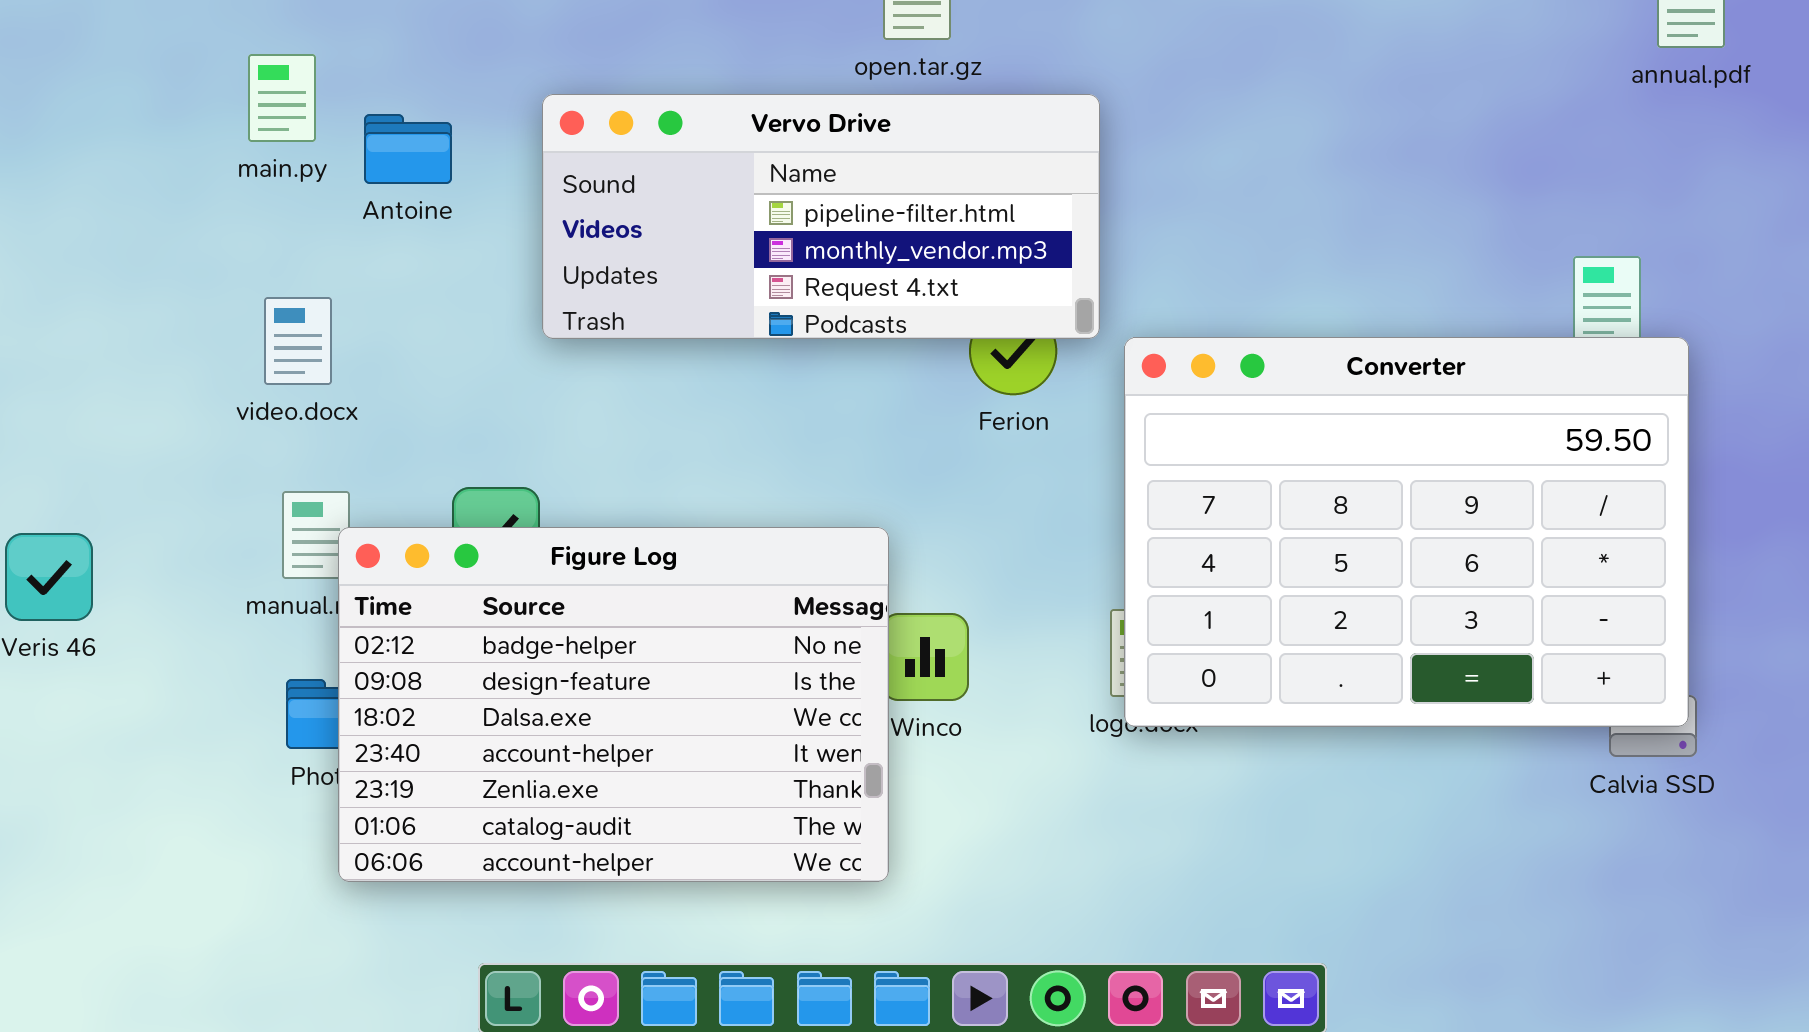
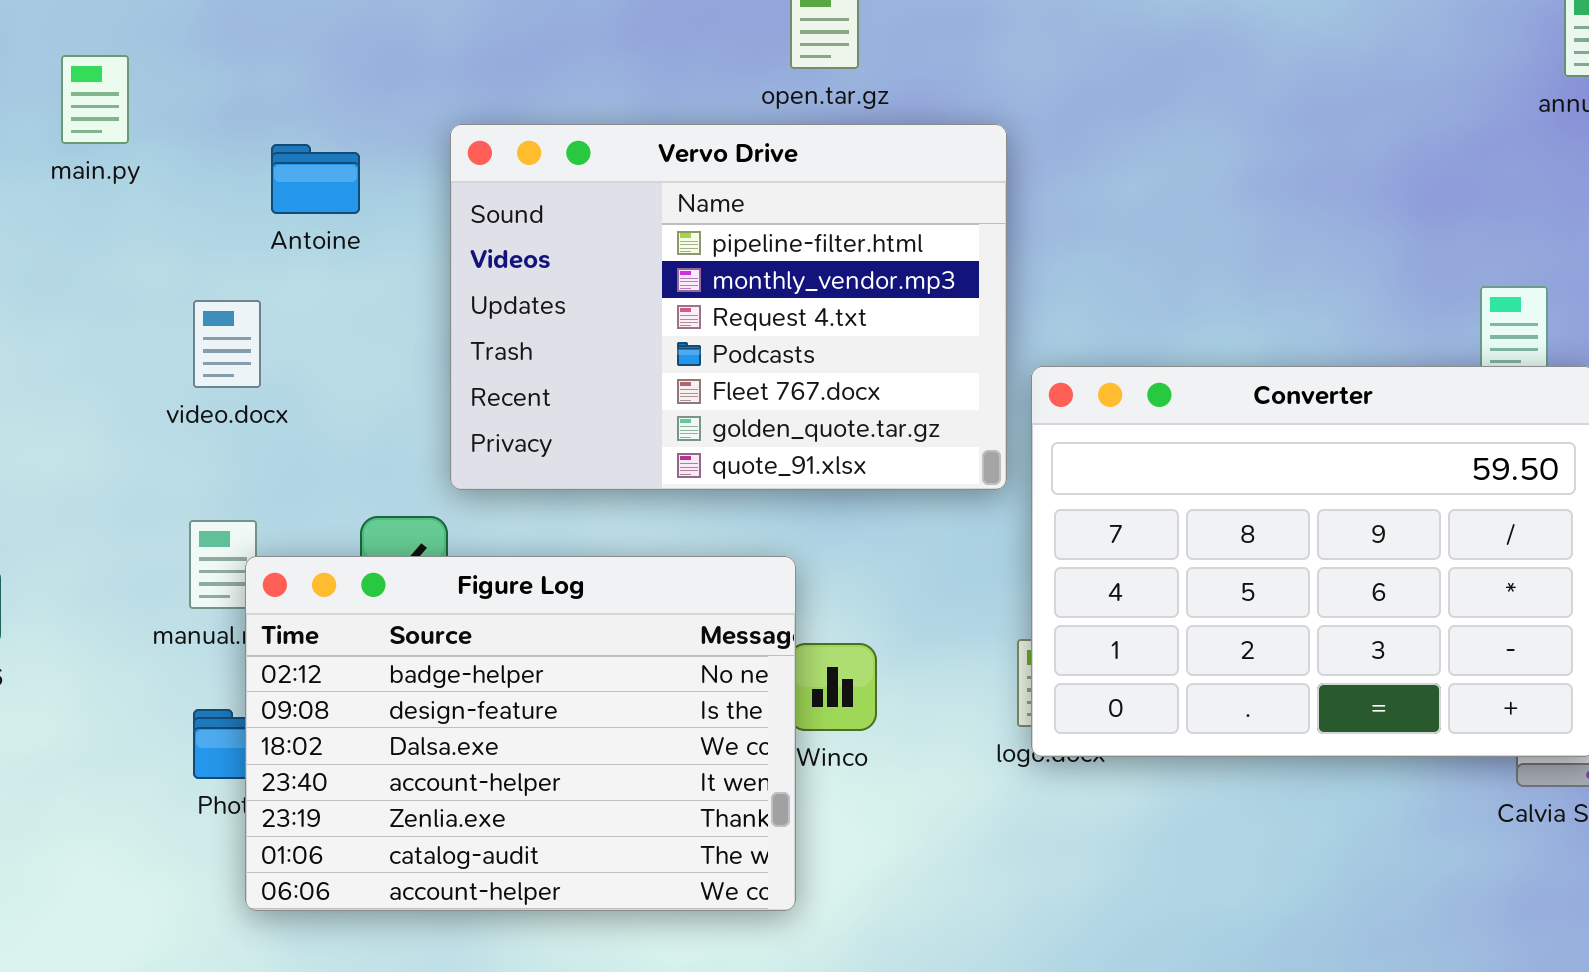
main.py: [248,54,316,142] -> [61,55,129,144], moved
Vervo Drive: [542,94,1100,339] -> [450,124,1007,490], resized
video.docx: [264,297,332,385] -> [193,300,261,388], moved

